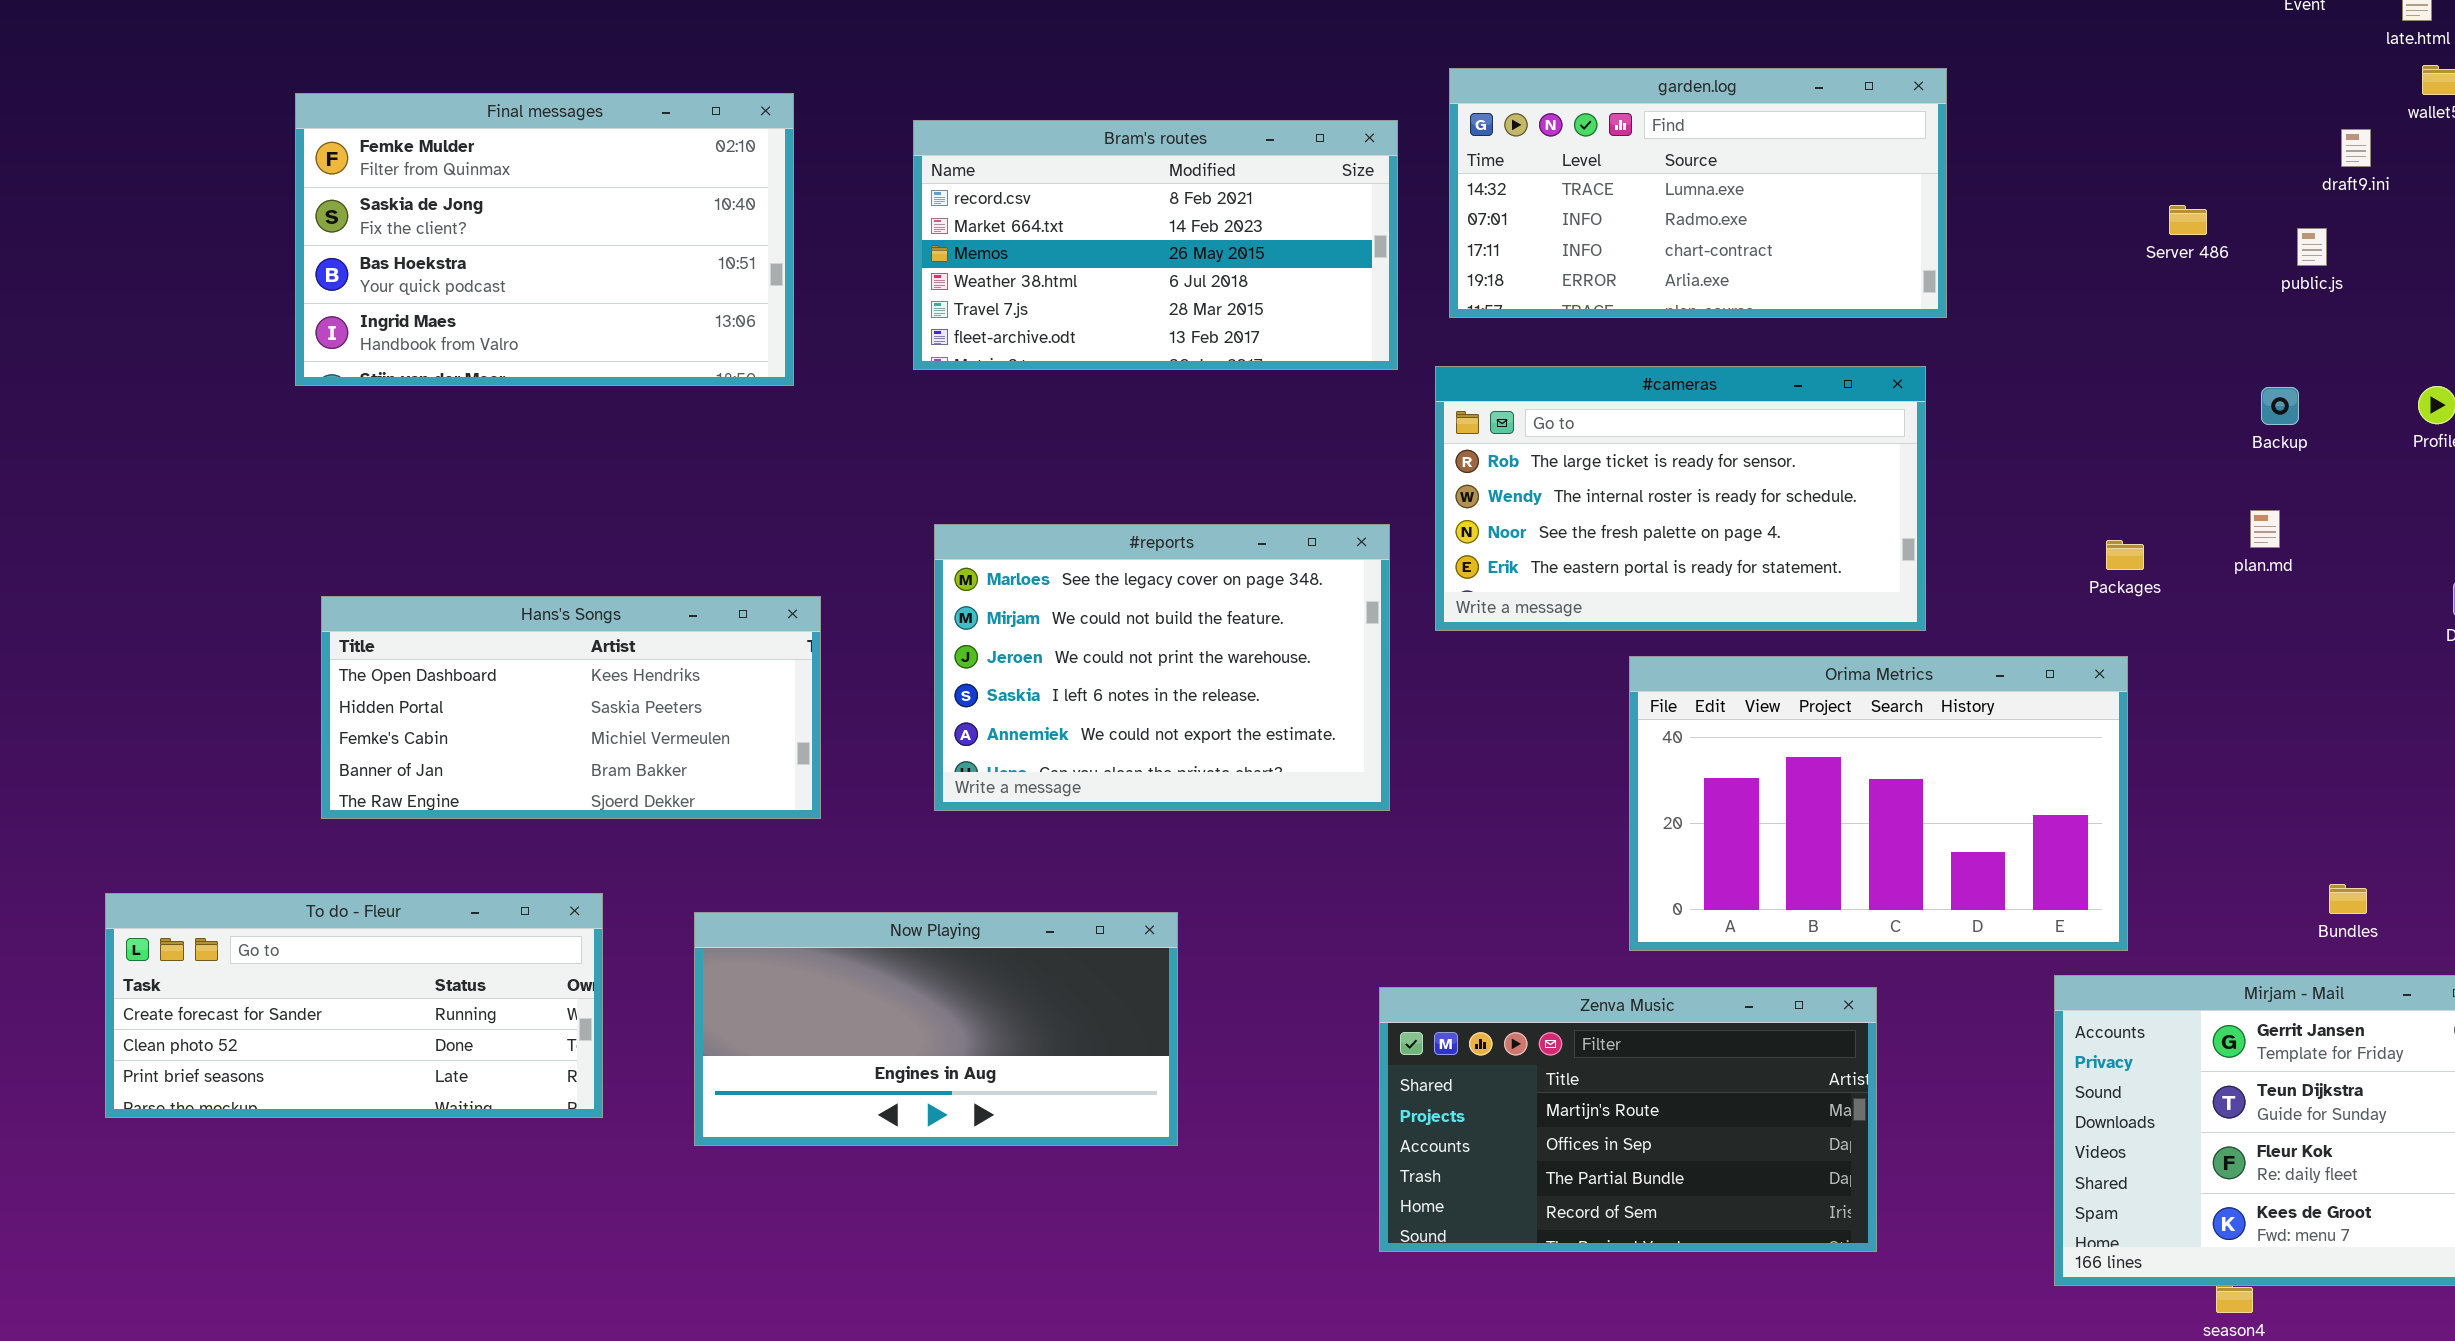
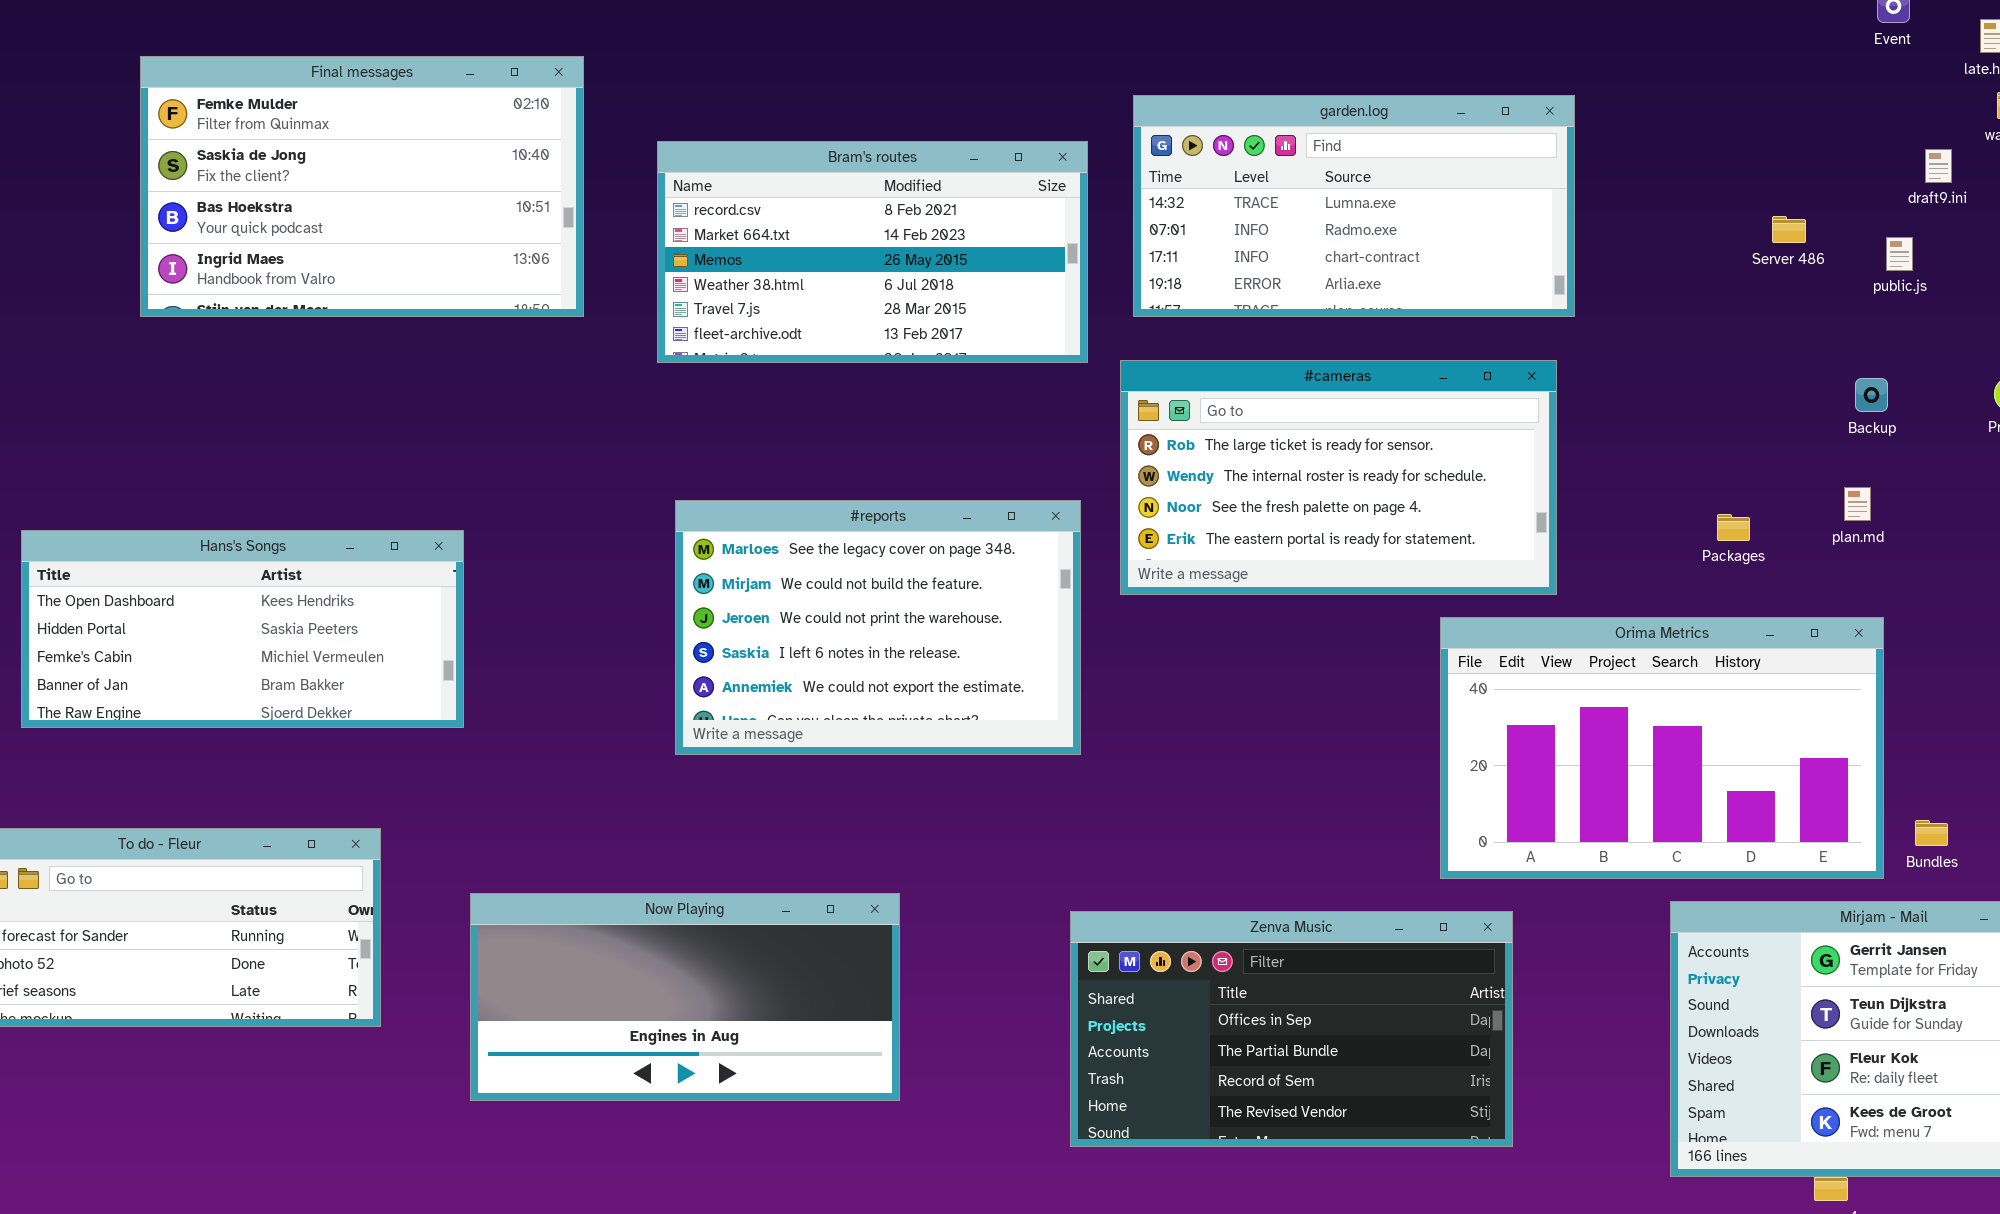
Final messages: [295,93,794,386] -> [140,56,584,317], moved
Hans's Songs: [321,596,821,819] -> [21,530,464,728], moved
Orima Metrics: [1629,656,2128,951] -> [1440,617,1884,879], moved
Now Playing: [694,912,1178,1146] -> [470,893,900,1101], moved
Zenva Music: [1379,987,1877,1252] -> [1070,911,1513,1147], scrolled down 1 row

